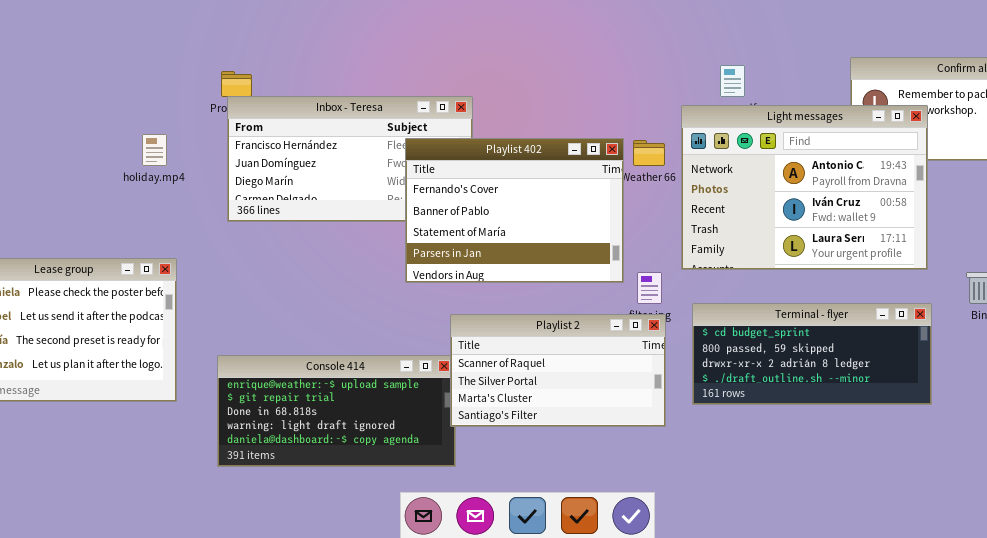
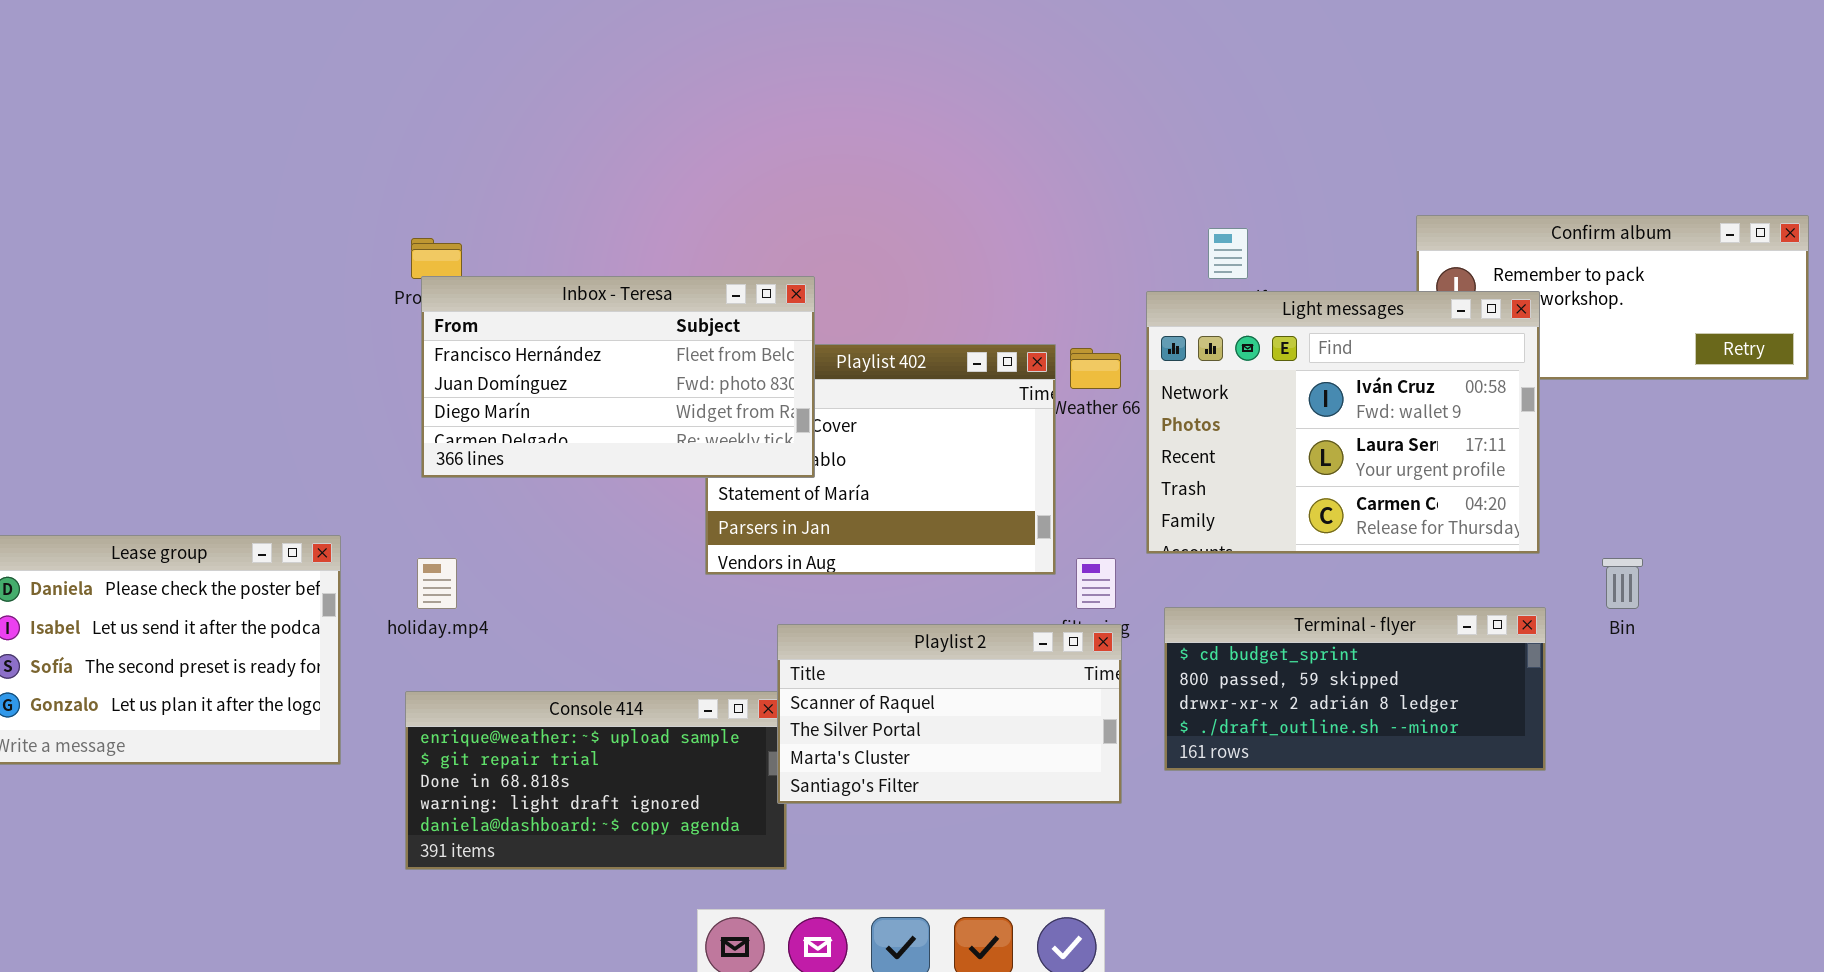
Inbox - Teresa: [227,96,473,222] -> [421,276,815,478], raised
Light messages: [681,105,928,270] -> [1146,291,1540,554], scrolled down 1 row
holiday.mp4: [142,134,167,166] -> [417,558,457,609], moved

